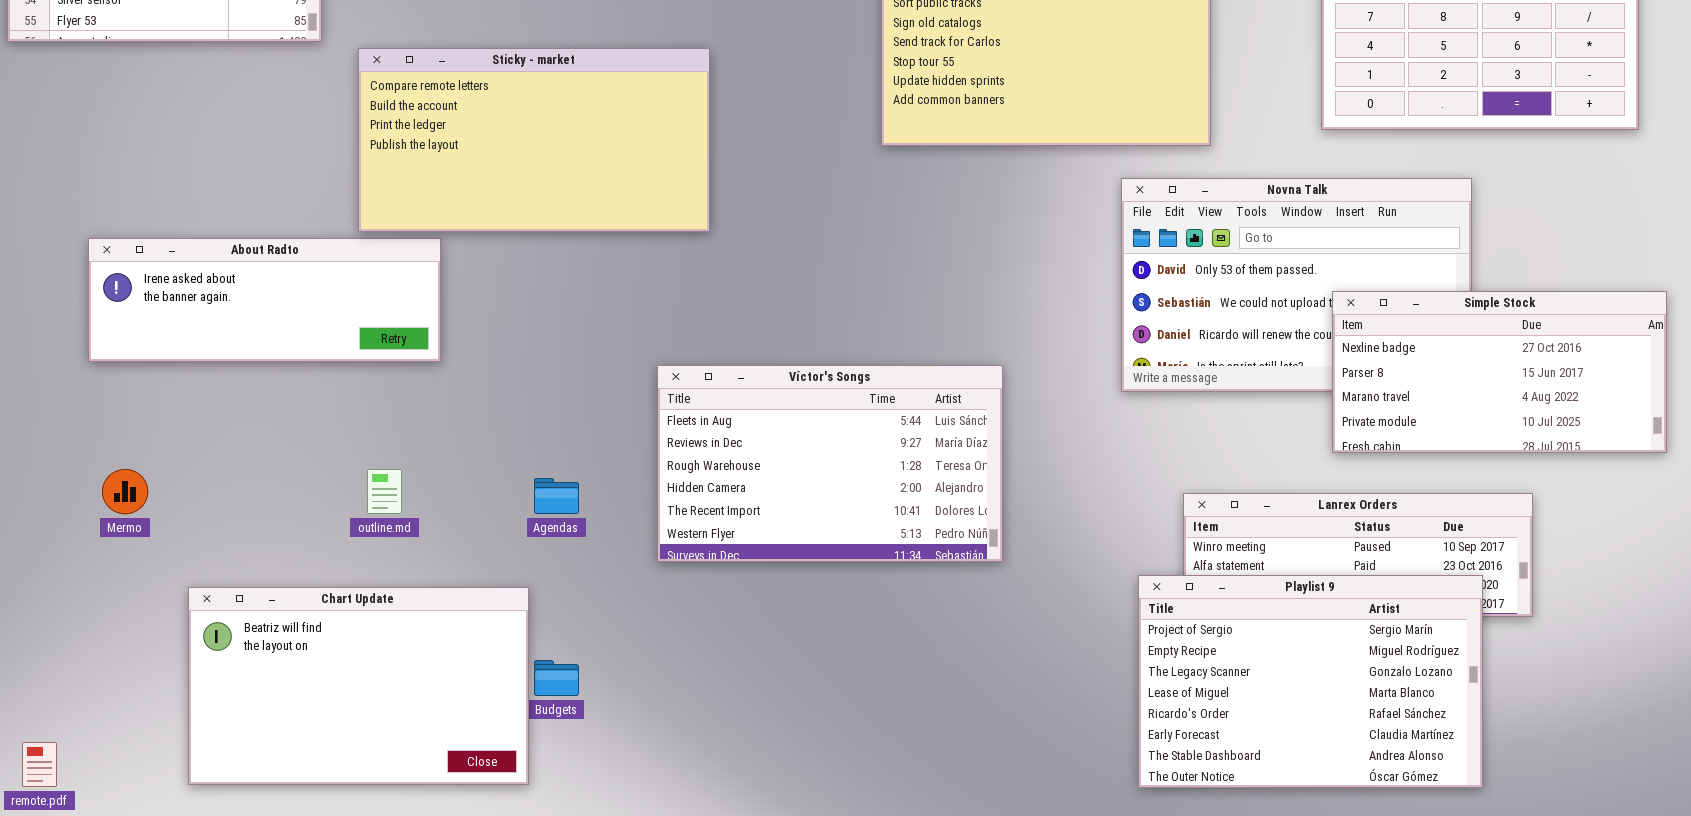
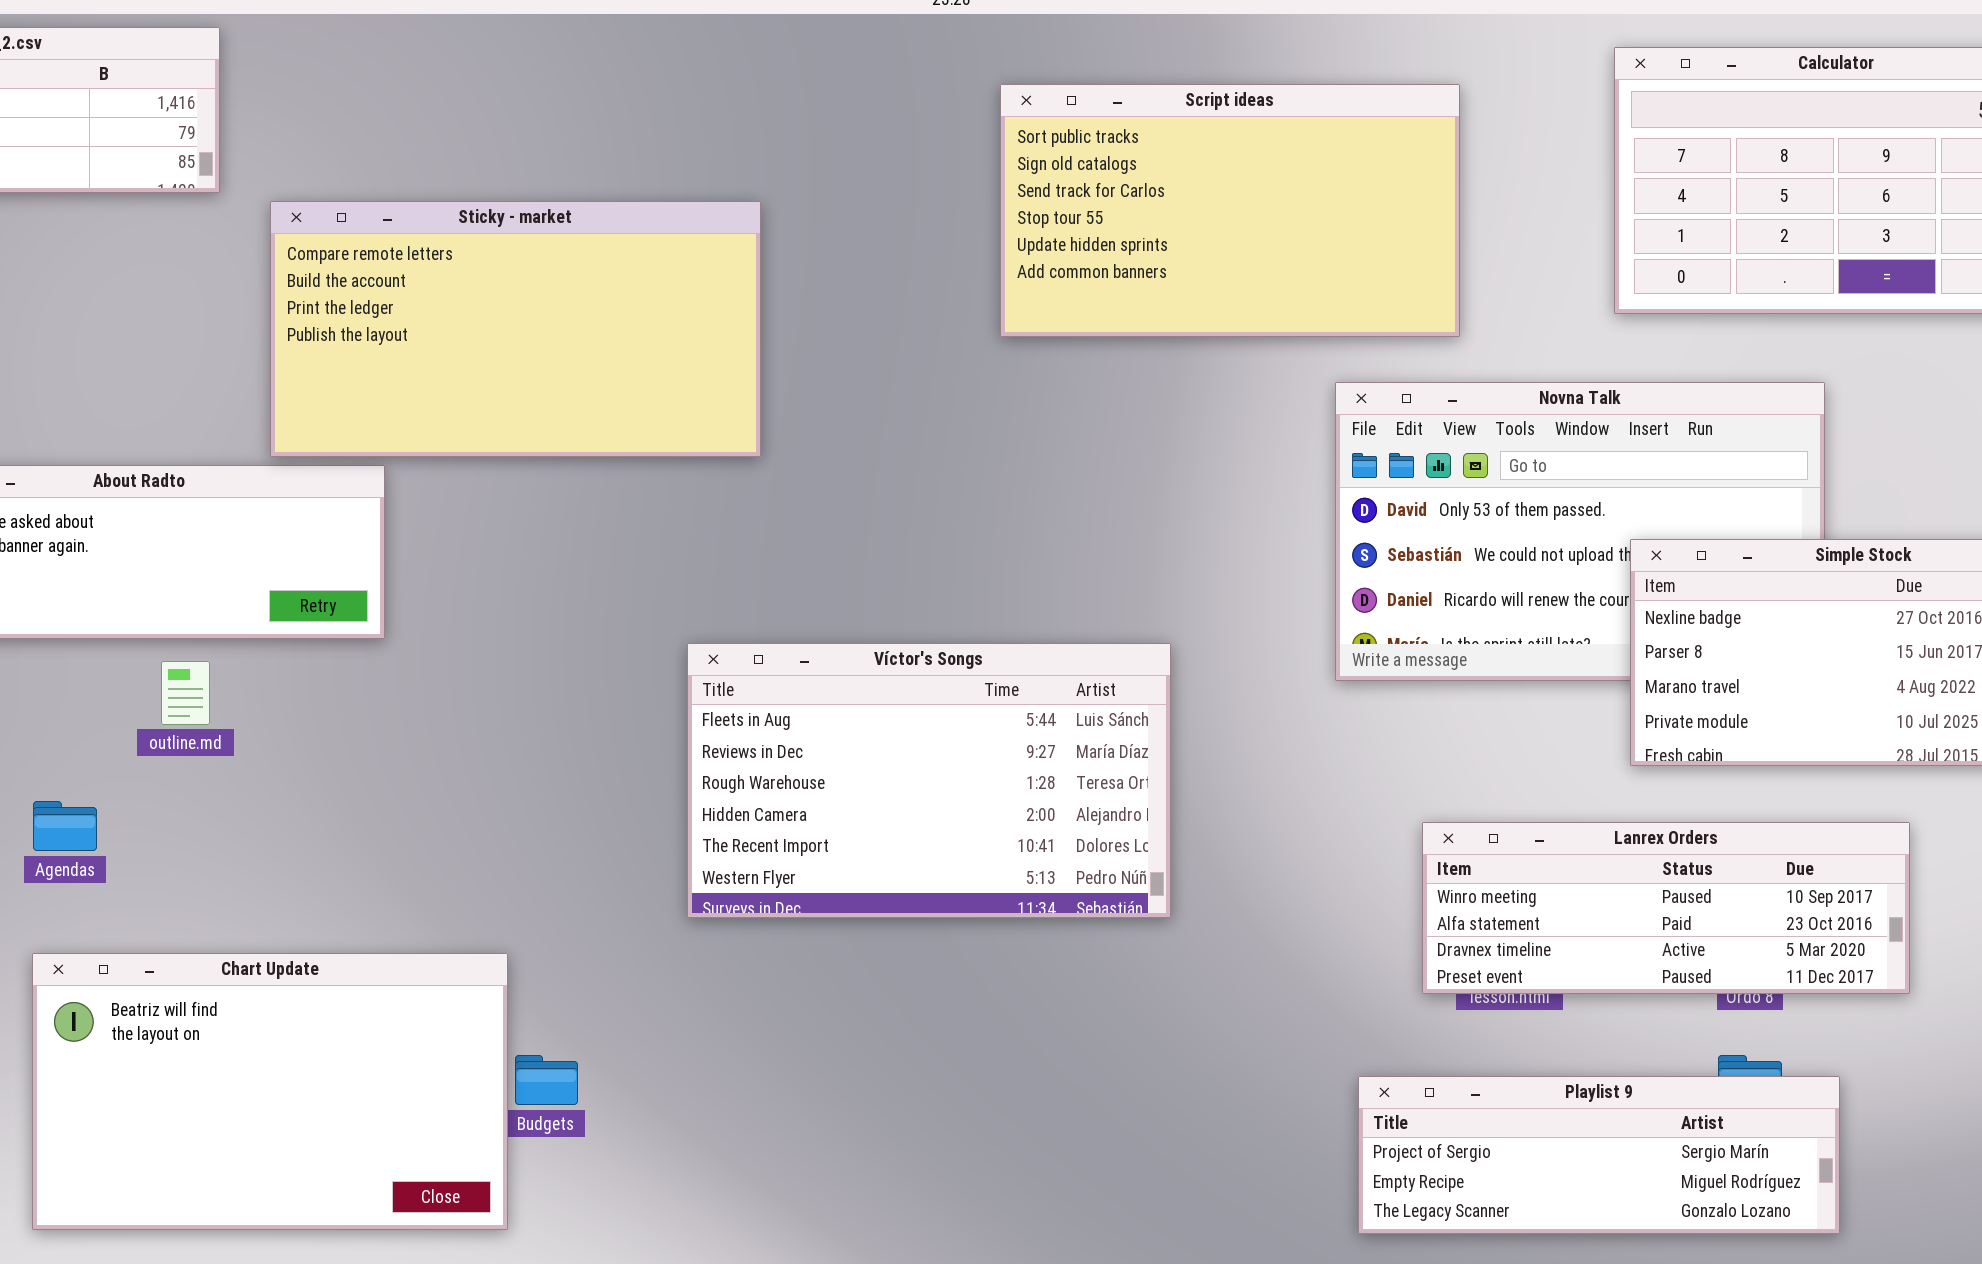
outline.md: [367,469,402,514] -> [161,661,210,725], moved
Agendas: [534,478,579,514] -> [33,801,97,851], moved
Playlist 9: [1138,575,1483,788] -> [1358,1076,1840,1234], resized

